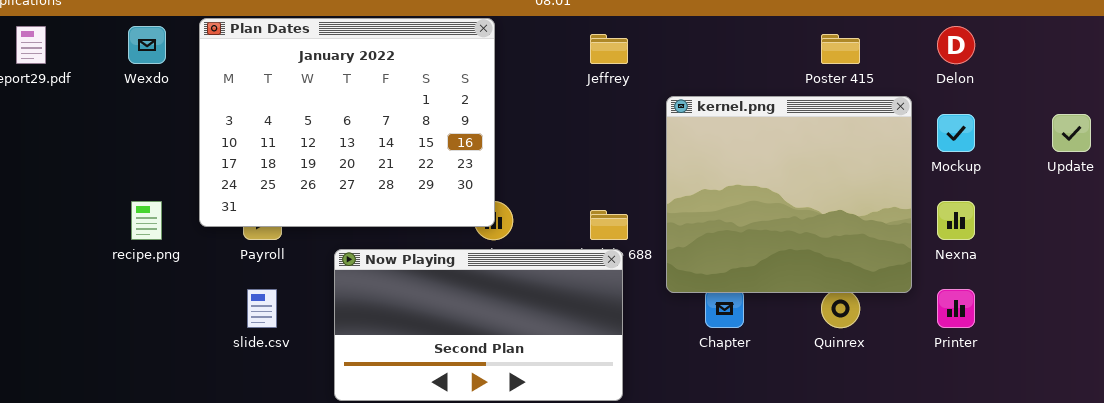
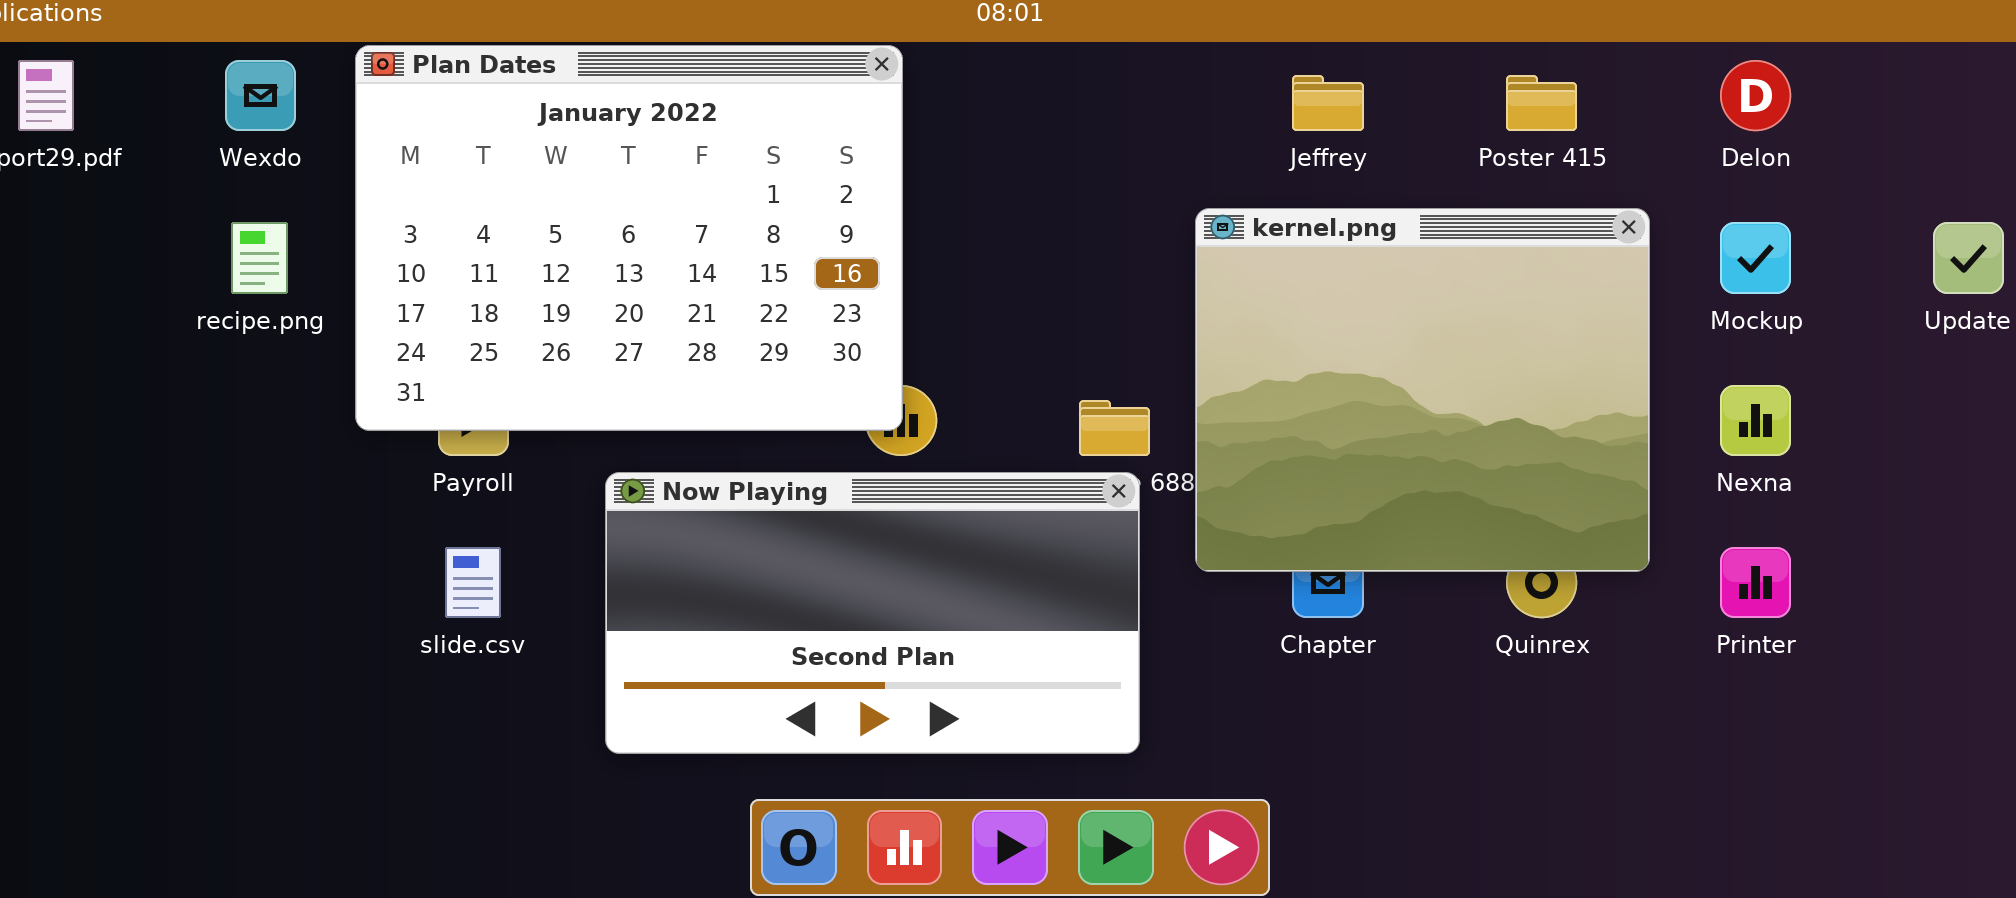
Jeffrey: [590,34,628,64] -> [1292,75,1364,131], moved
kernel.png: [666,96,912,293] -> [1195,208,1650,572], moved
recipe.png: [131,201,162,240] -> [231,222,288,294], moved

